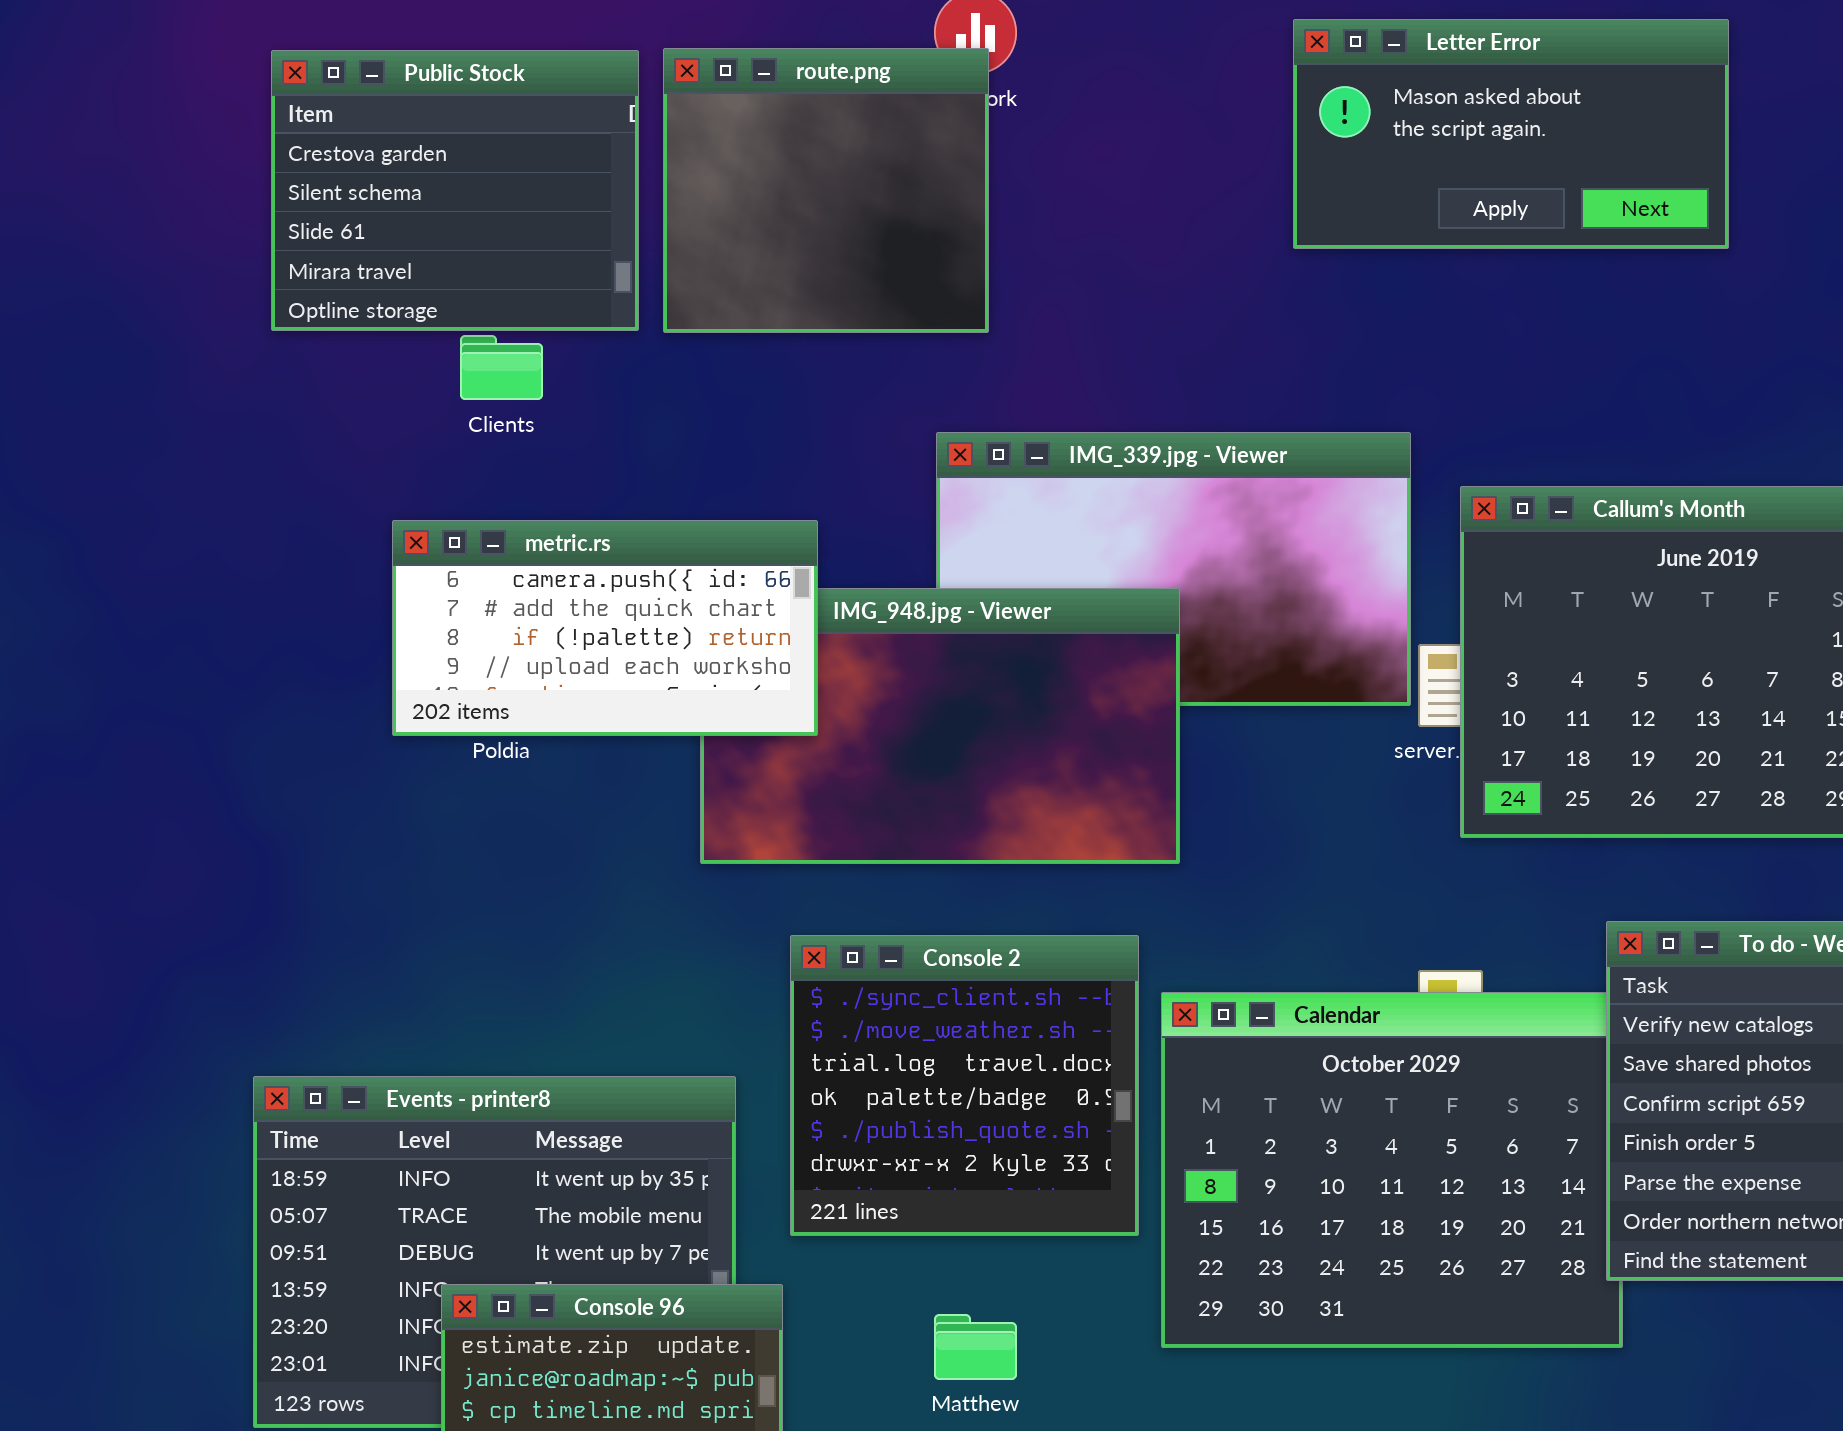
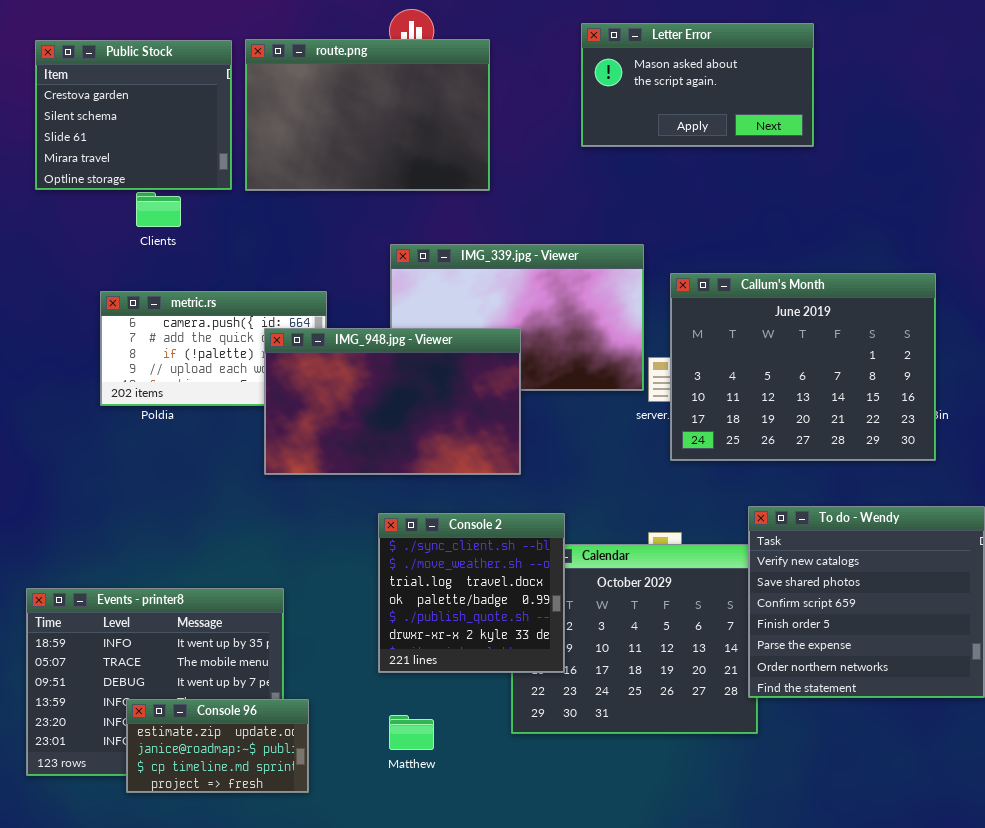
route.png: [663,48,989,333] -> [245,39,490,191], resized
IMG_948.jpg - Viewer: [700,588,1180,864] -> [264,328,521,475], raised
Console 2: [790,935,1139,1236] -> [378,513,565,673], moved

